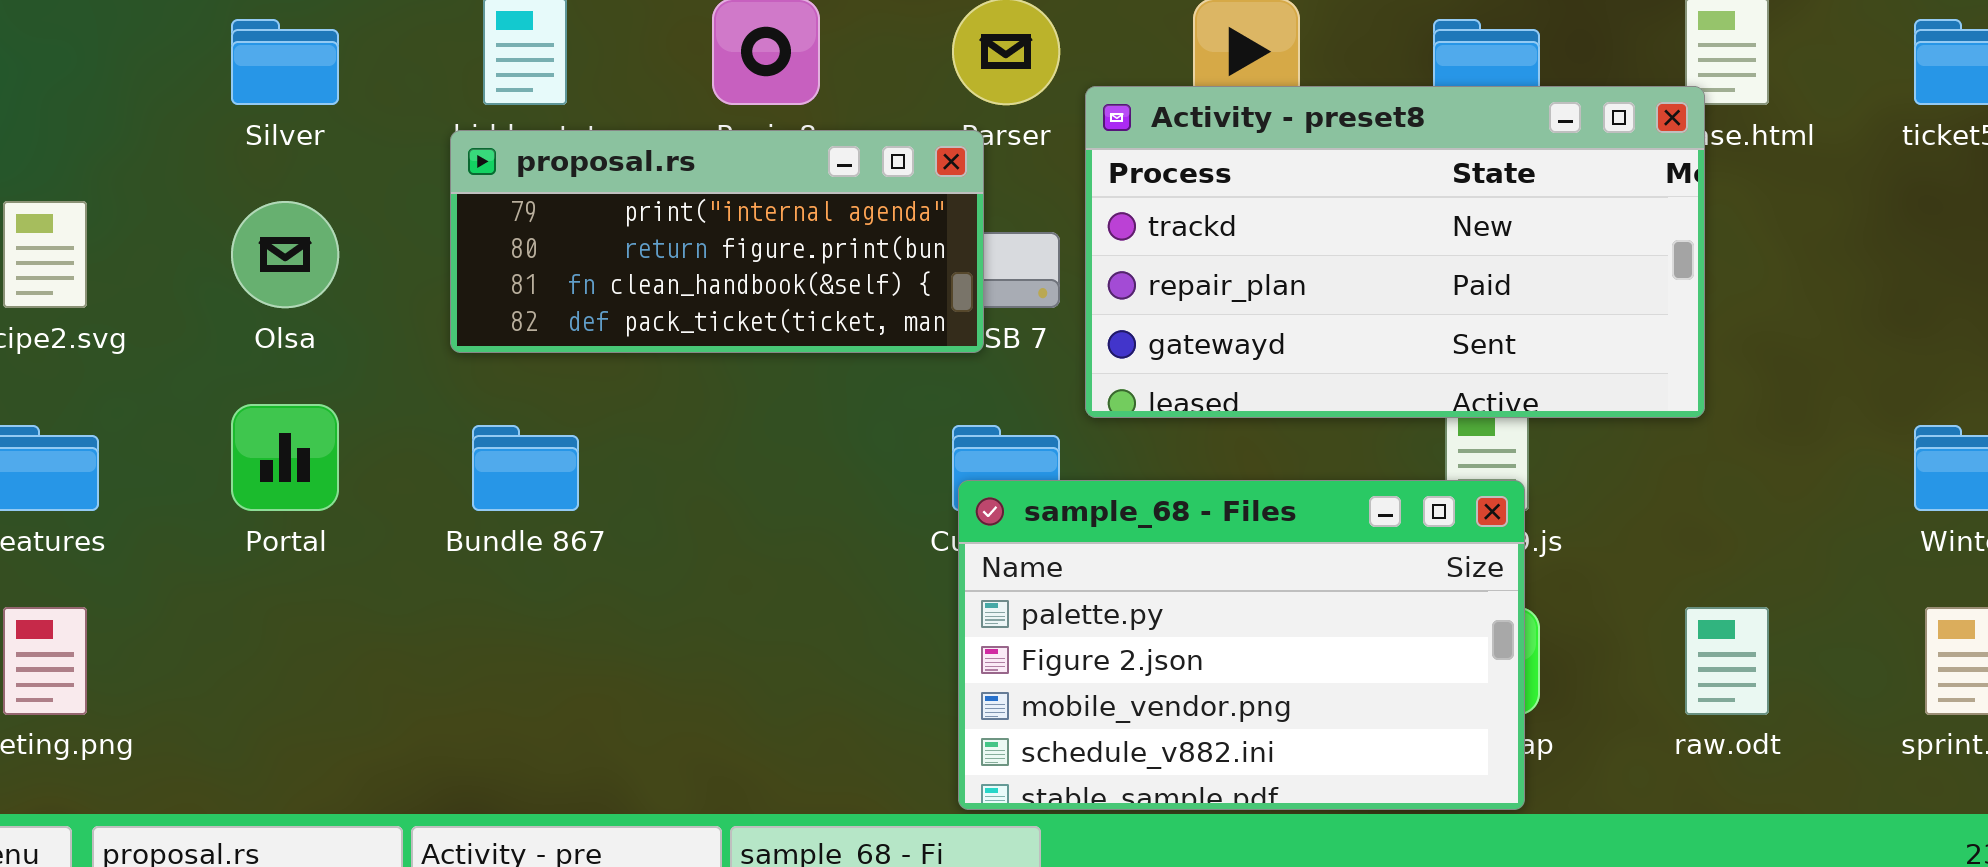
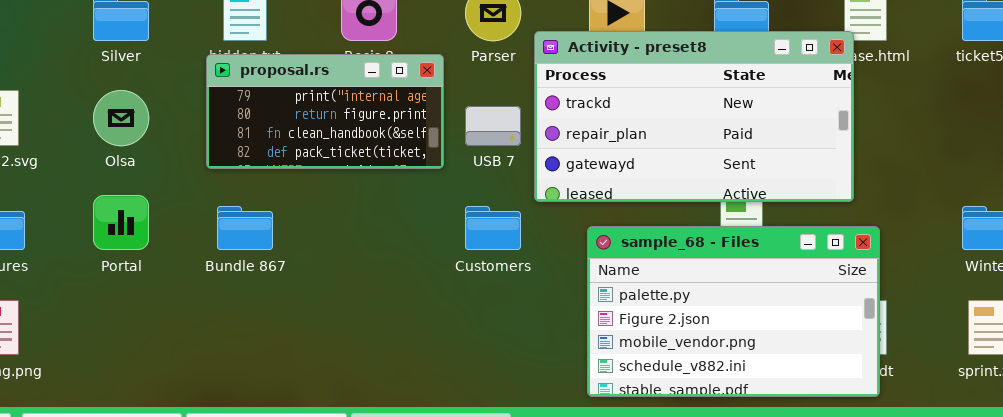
proposal.rs: [450,130,984,353] -> [206,54,444,169], resized
sample_68 - Files: [958,480,1525,810] -> [587,226,880,397], moved

